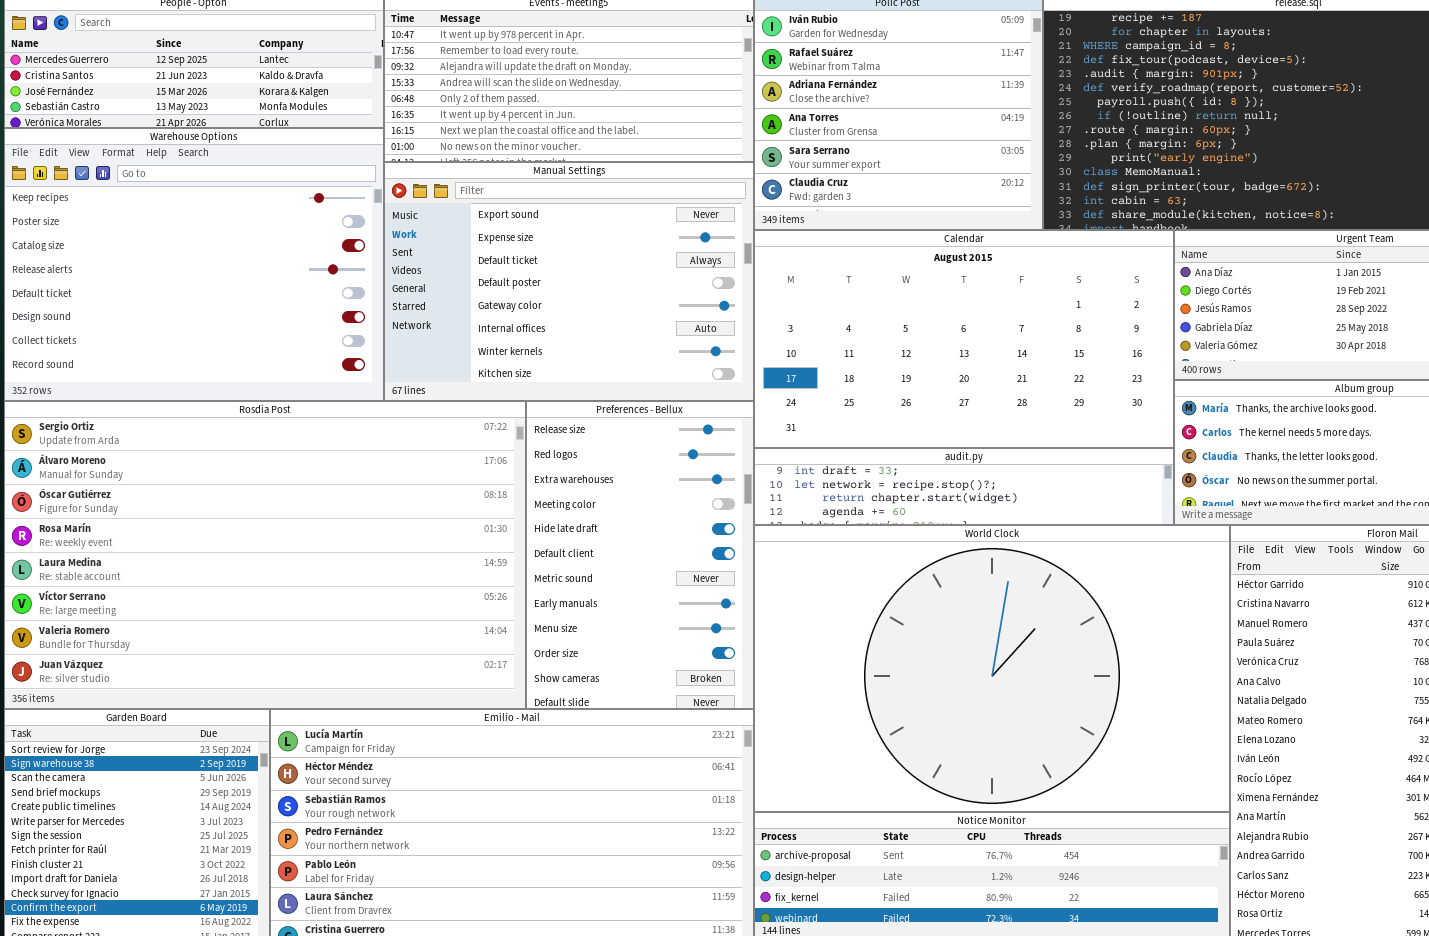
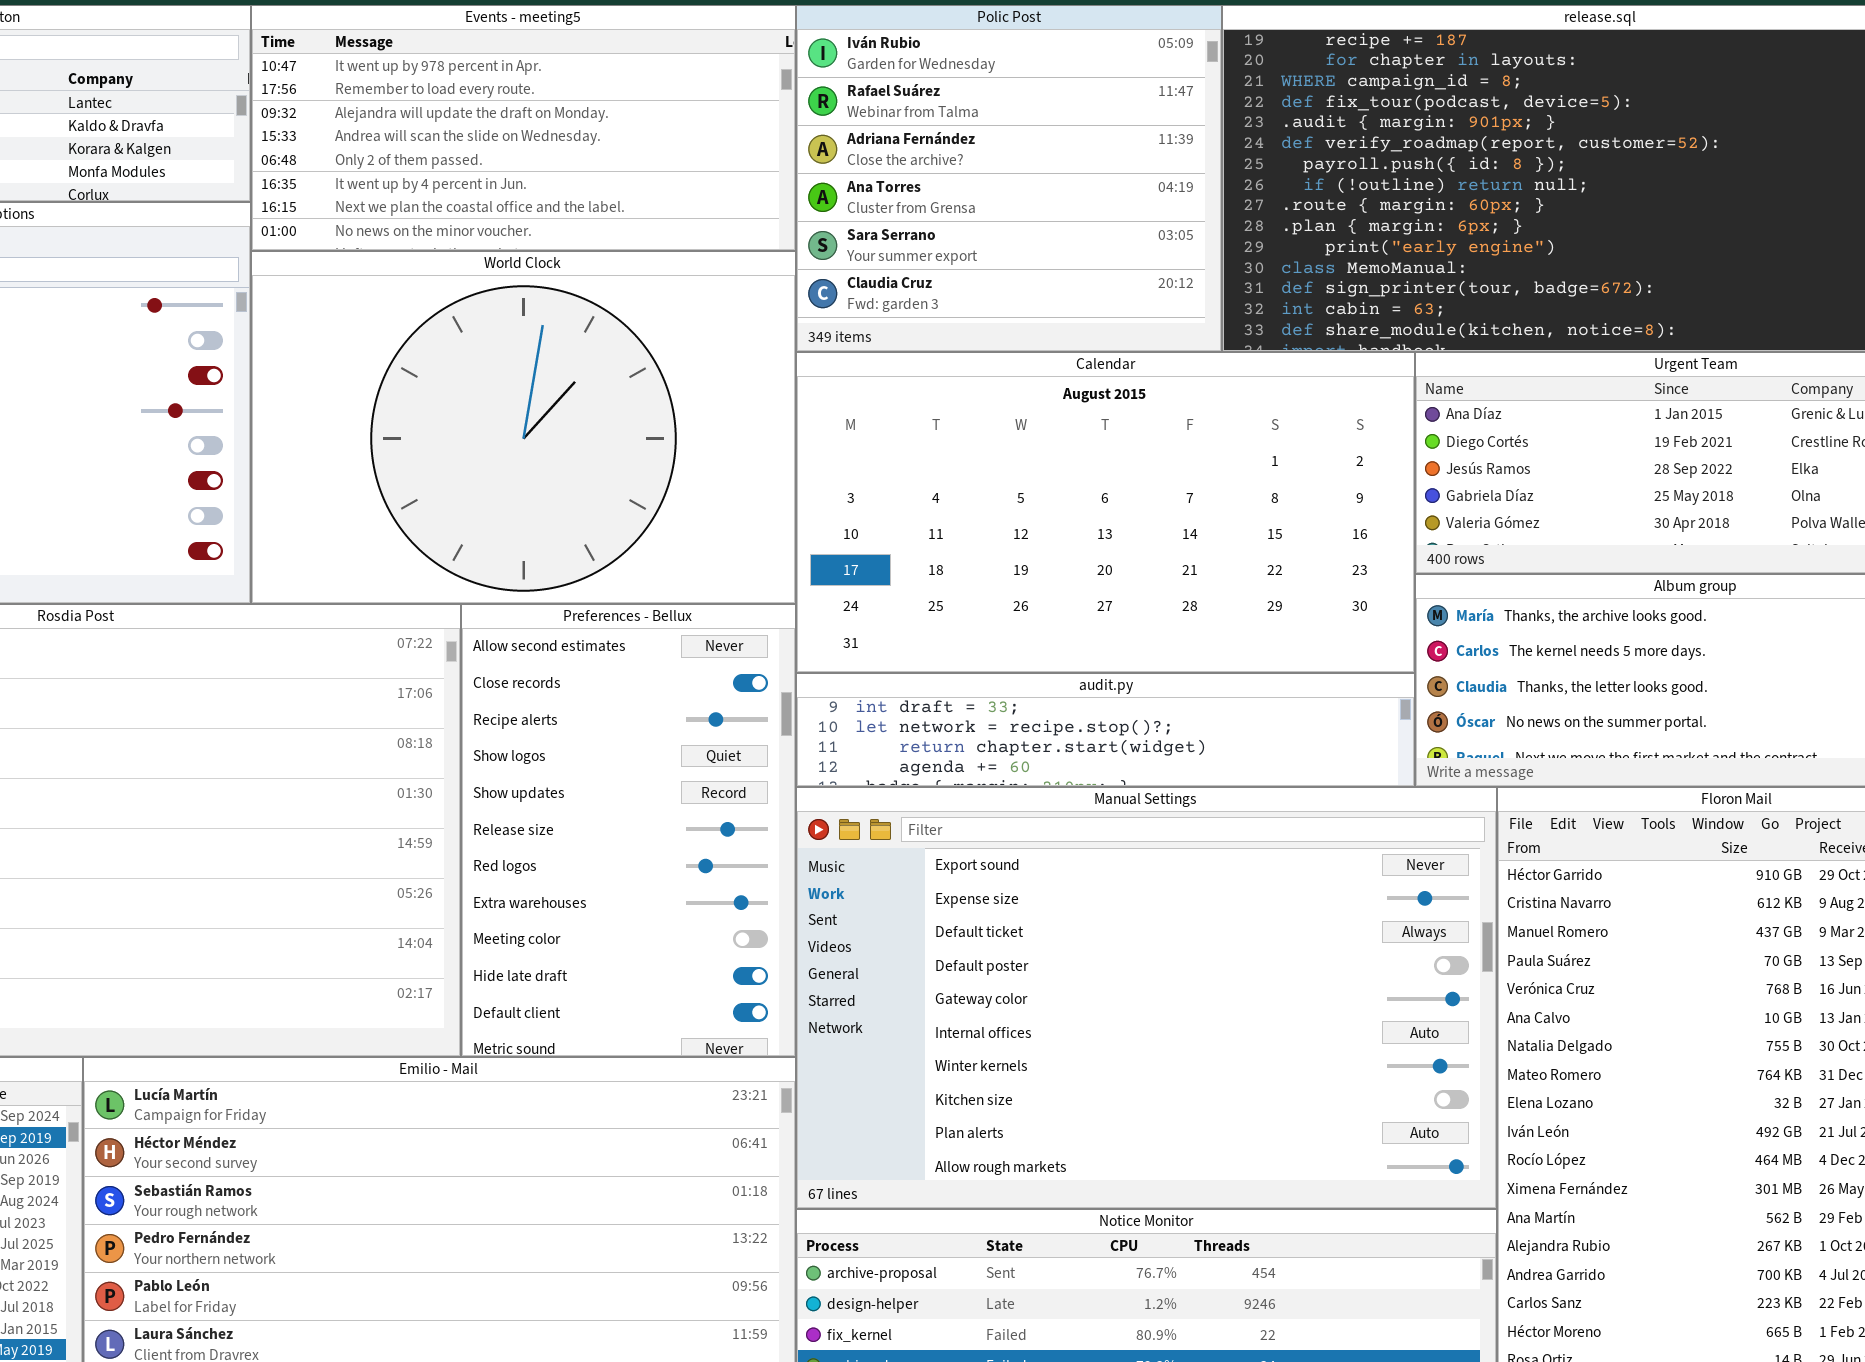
Manual Settings: [384,162,754,401] -> [796,787,1497,1209], moved, resized
Preferences - Bellux: [526,401,754,709] -> [461,604,796,1057], scrolled up 5 rows
World Clock: [754,525,1230,812] -> [251,251,796,604], moved, resized

